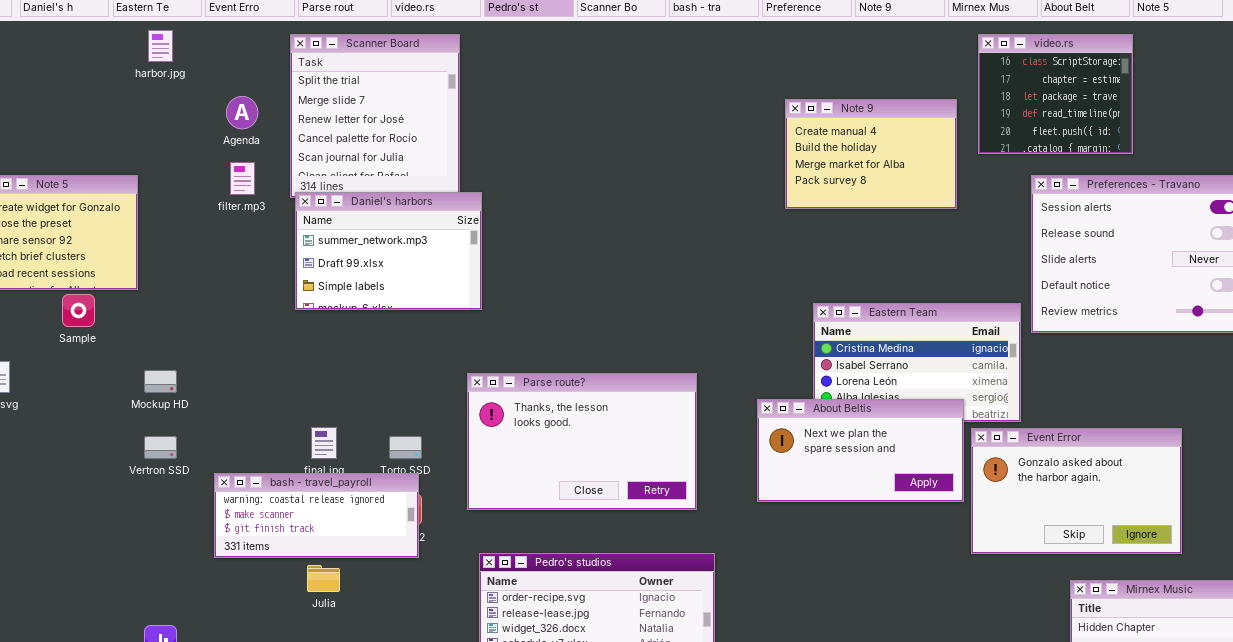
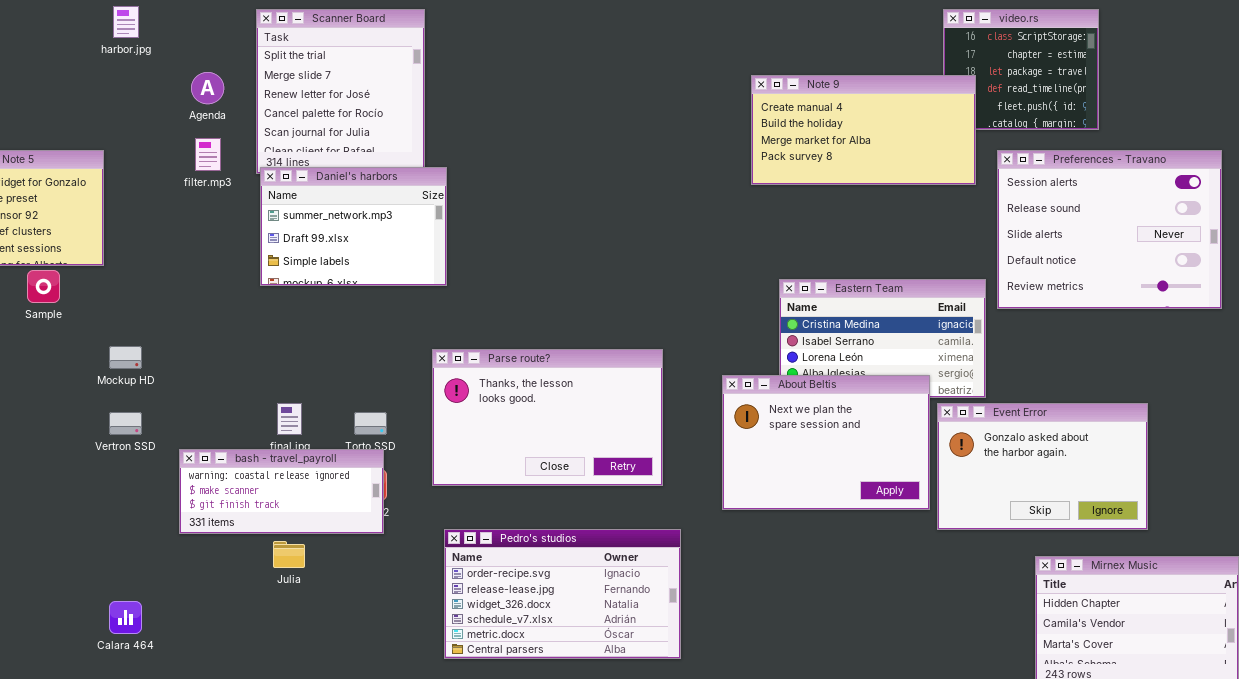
Note 9: [785,99,957,209] -> [751,75,976,185], resized
About Beltis: [757,399,964,502] -> [722,375,930,510], resized

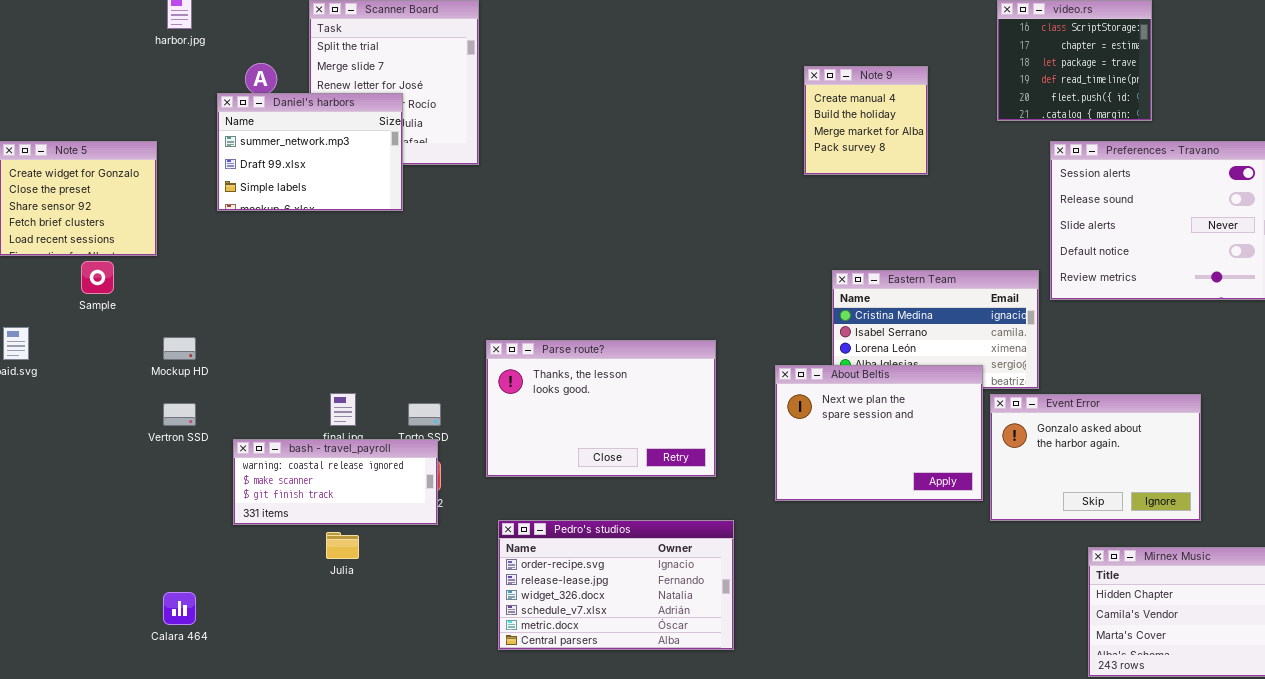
Note 9: [751,75,976,185] -> [804,66,928,175], resized
Daniel's harbors: [260,167,447,286] -> [217,93,403,211], moved

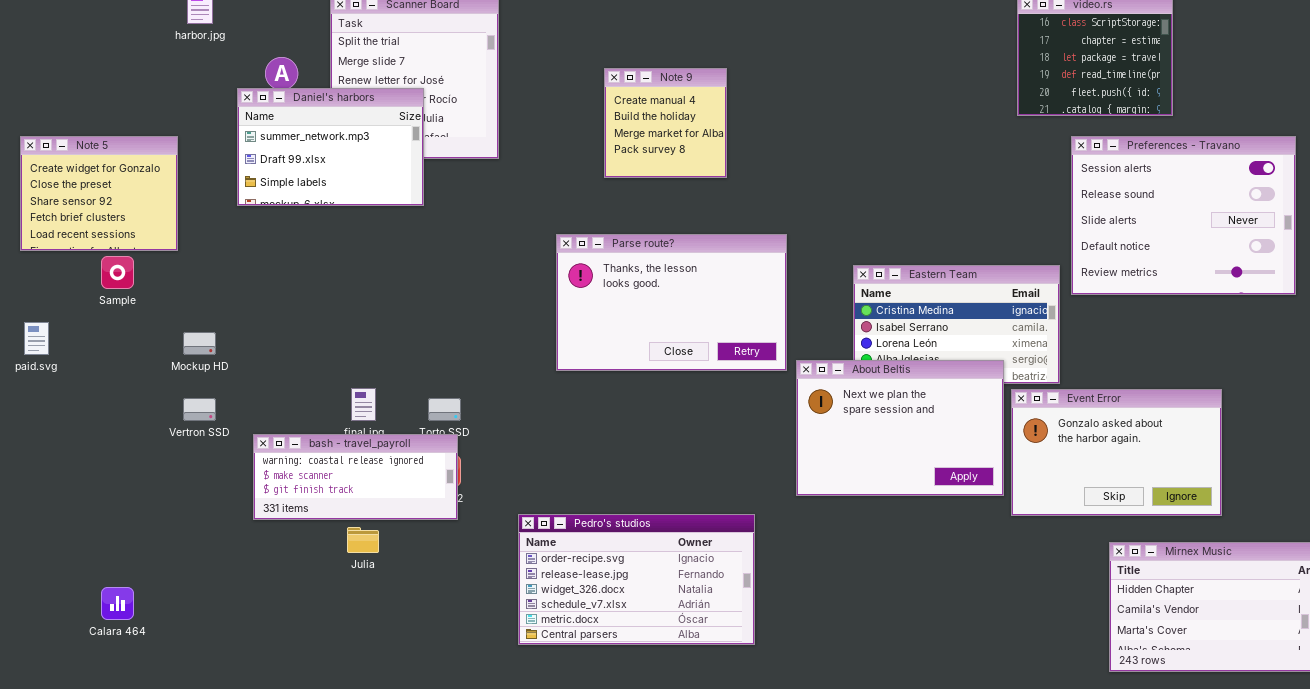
Note 9: [804,66,928,175] -> [604,68,727,178], moved
Parse route?: [486,340,716,477] -> [556,234,787,371], moved
Calara 464: [163,592,196,625] -> [101,587,134,620], moved

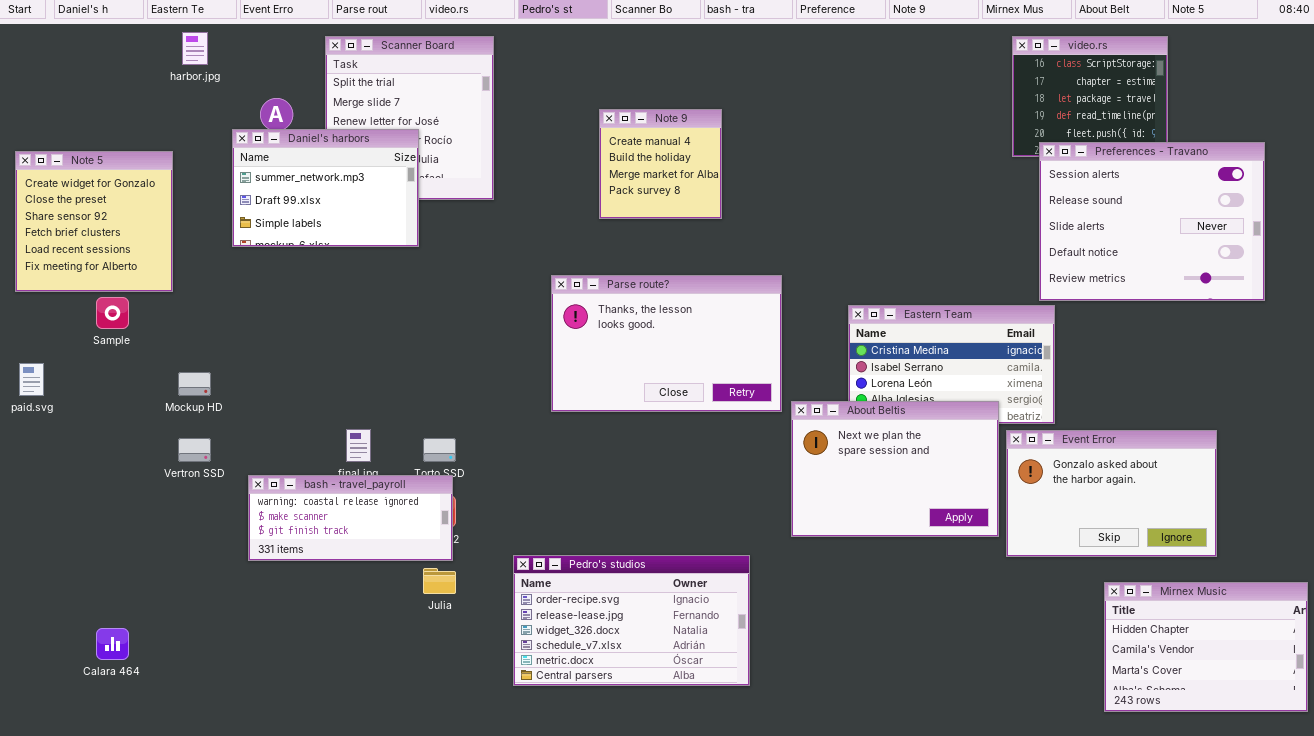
Note 5: [20,136,178,251] -> [15,151,173,292], resized
Preferences - Travano: [1071,136,1296,295] -> [1039,142,1265,301], moved
Julia: [347,527,379,553] -> [423,568,456,594], moved

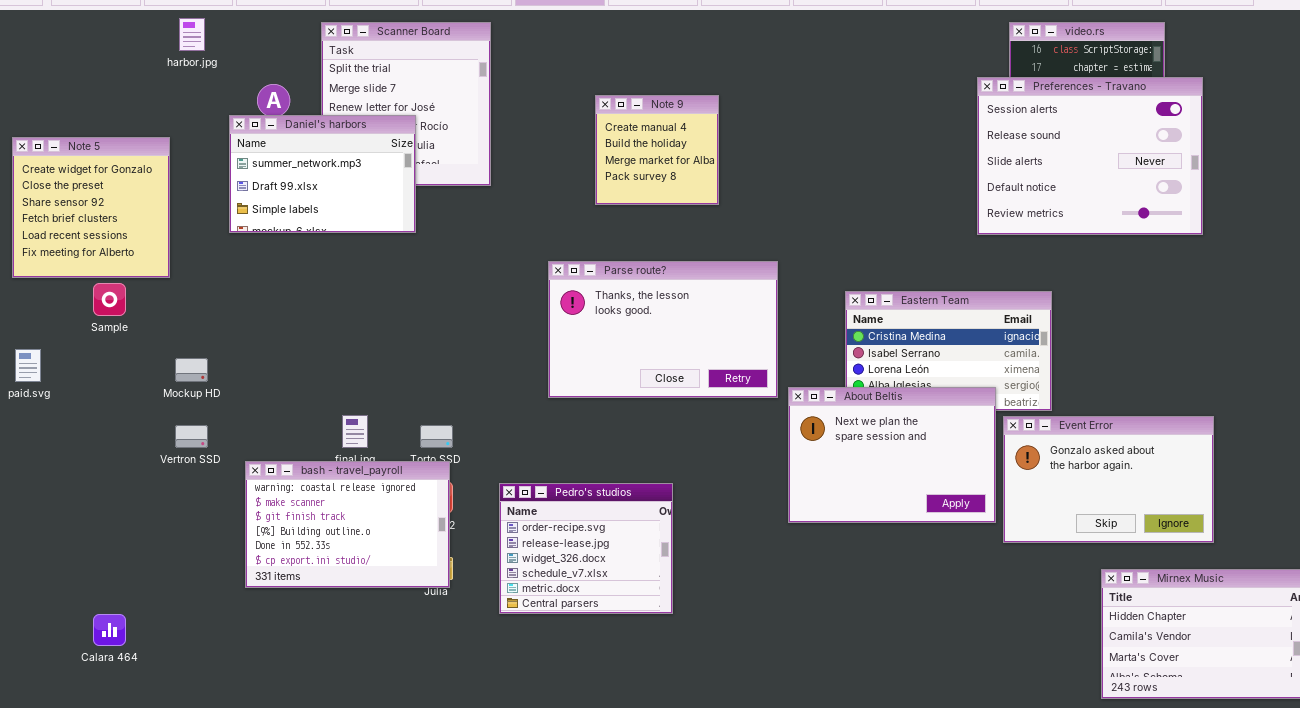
Preferences - Travano: [1039,142,1265,301] -> [977,77,1203,235], moved
bash - travel_payroll: [248,475,453,561] -> [245,461,450,588], resized
Pedro's studios: [513,555,750,686] -> [499,483,673,614], moved, resized

